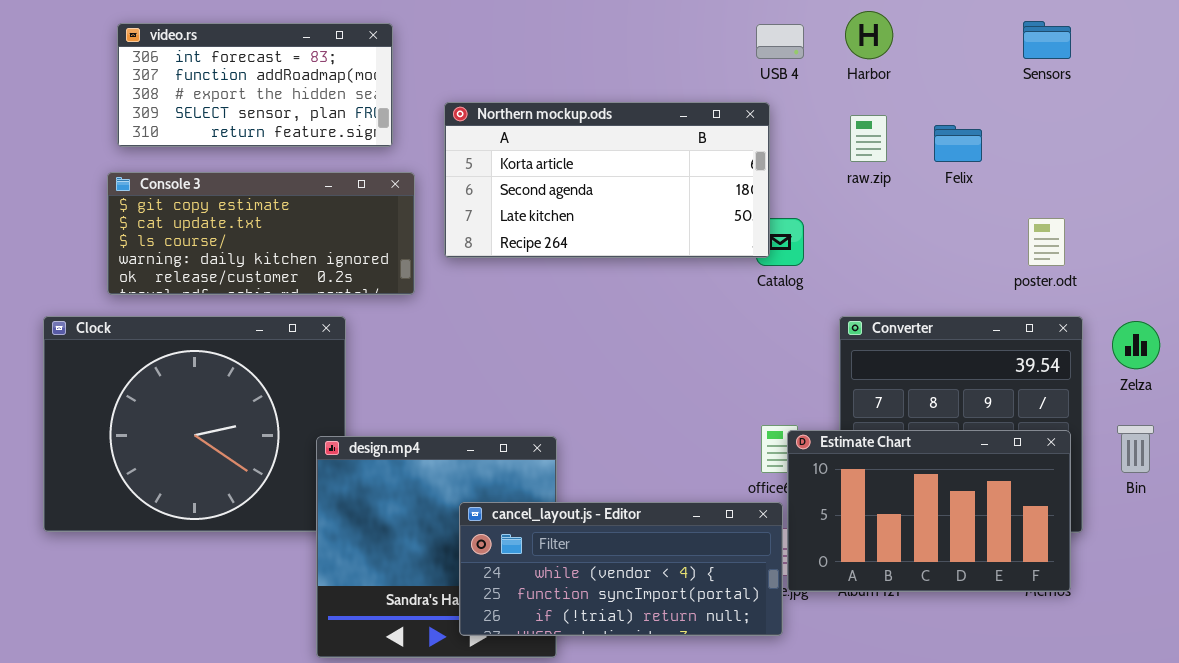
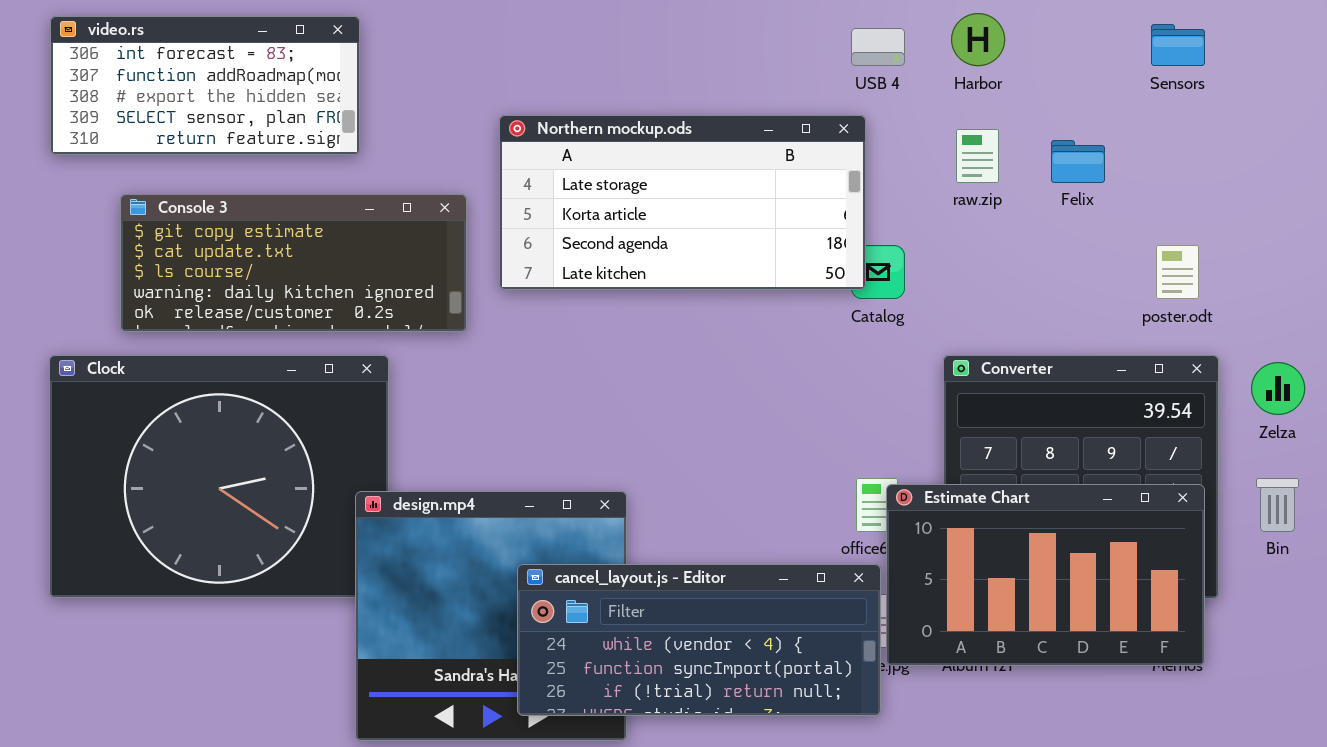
video.rs: [117,23,393,147] -> [50,16,360,155], moved
Northern mockup.ods: [444,102,770,258] -> [499,115,866,290], scrolled up 1 row

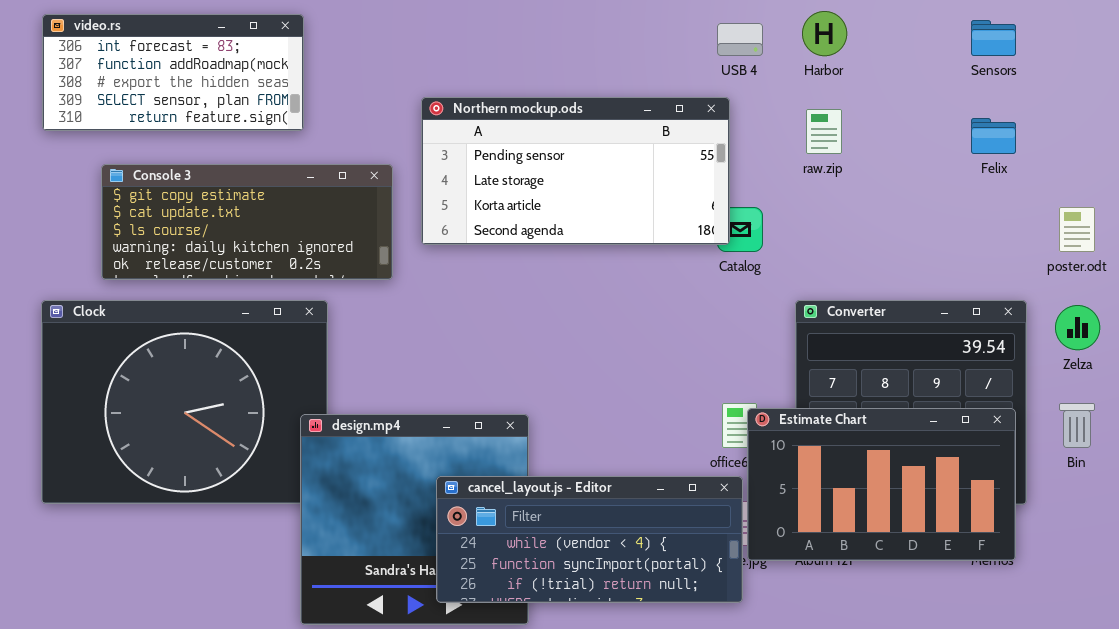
Northern mockup.ods: [499,115,866,290] -> [421,97,730,245], scrolled up 1 row
Felix: [1051,140,1105,183] -> [971,118,1016,154], moved
poster.odt: [1156,245,1199,299] -> [1059,207,1095,252], moved

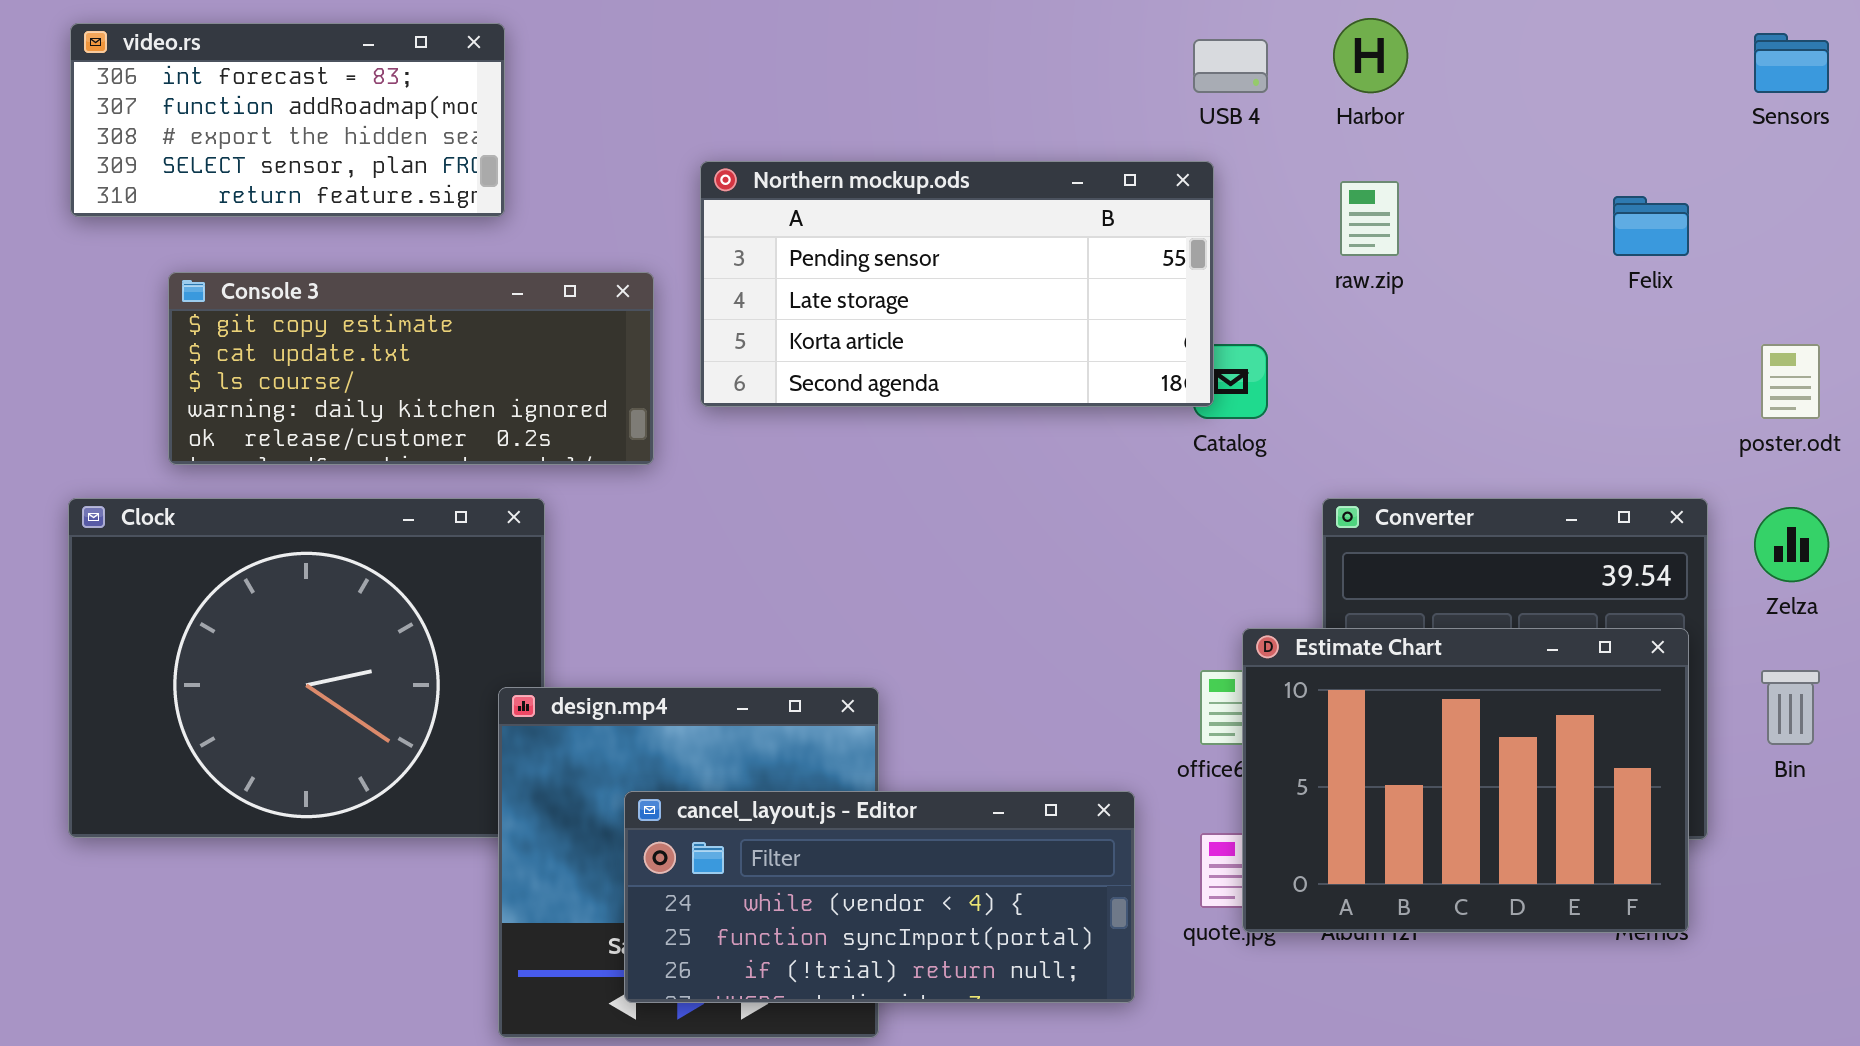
Sensors: [971,20,1016,56] -> [1754,33,1829,93], moved
Estimate Chart: [747,408,1016,561] -> [1242,628,1689,933], resized
cancel_layout.js - Editor: [436,476,743,603] -> [624,791,1135,1003], moved

